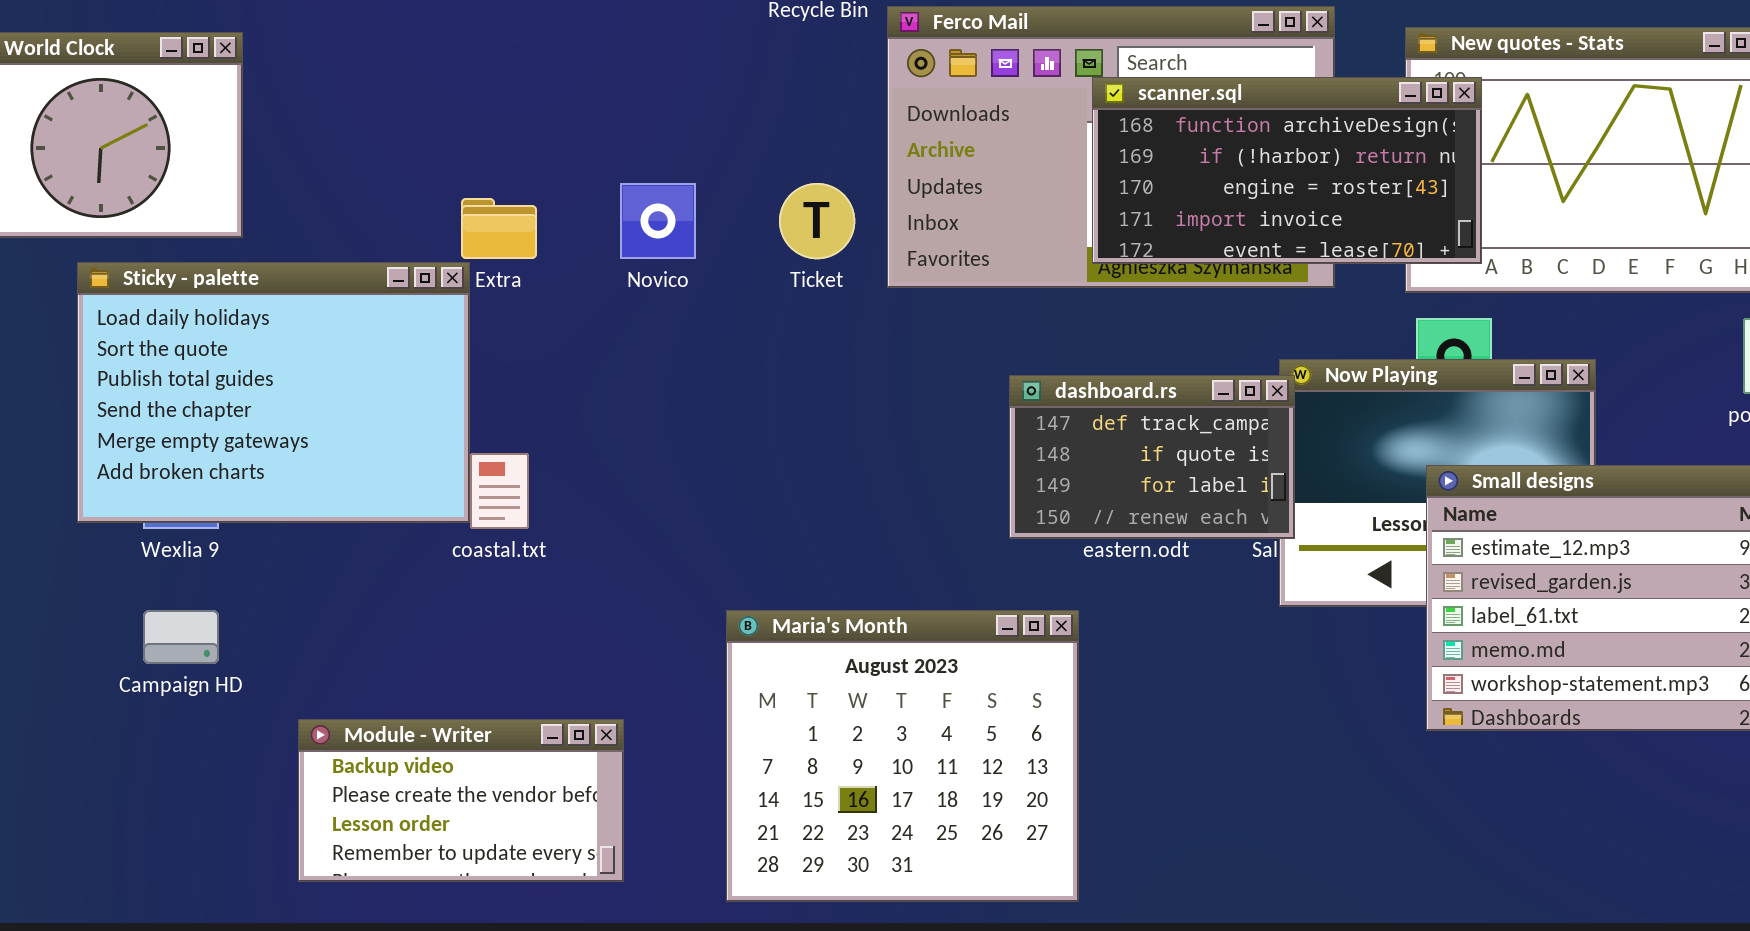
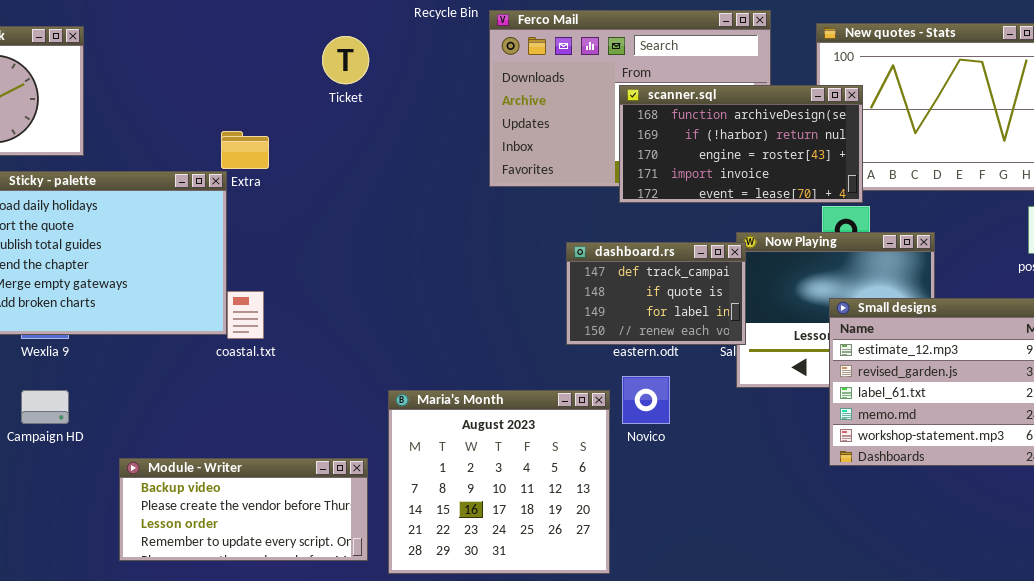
scanner.sql: [1092,77,1482,264] -> [619,85,863,203], moved
Novico: [620,183,696,259] -> [622,376,670,424], moved
Ticket: [779,183,855,259] -> [322,36,369,84], moved
Module - Writer: [298,719,624,882] -> [119,458,368,561], resized

